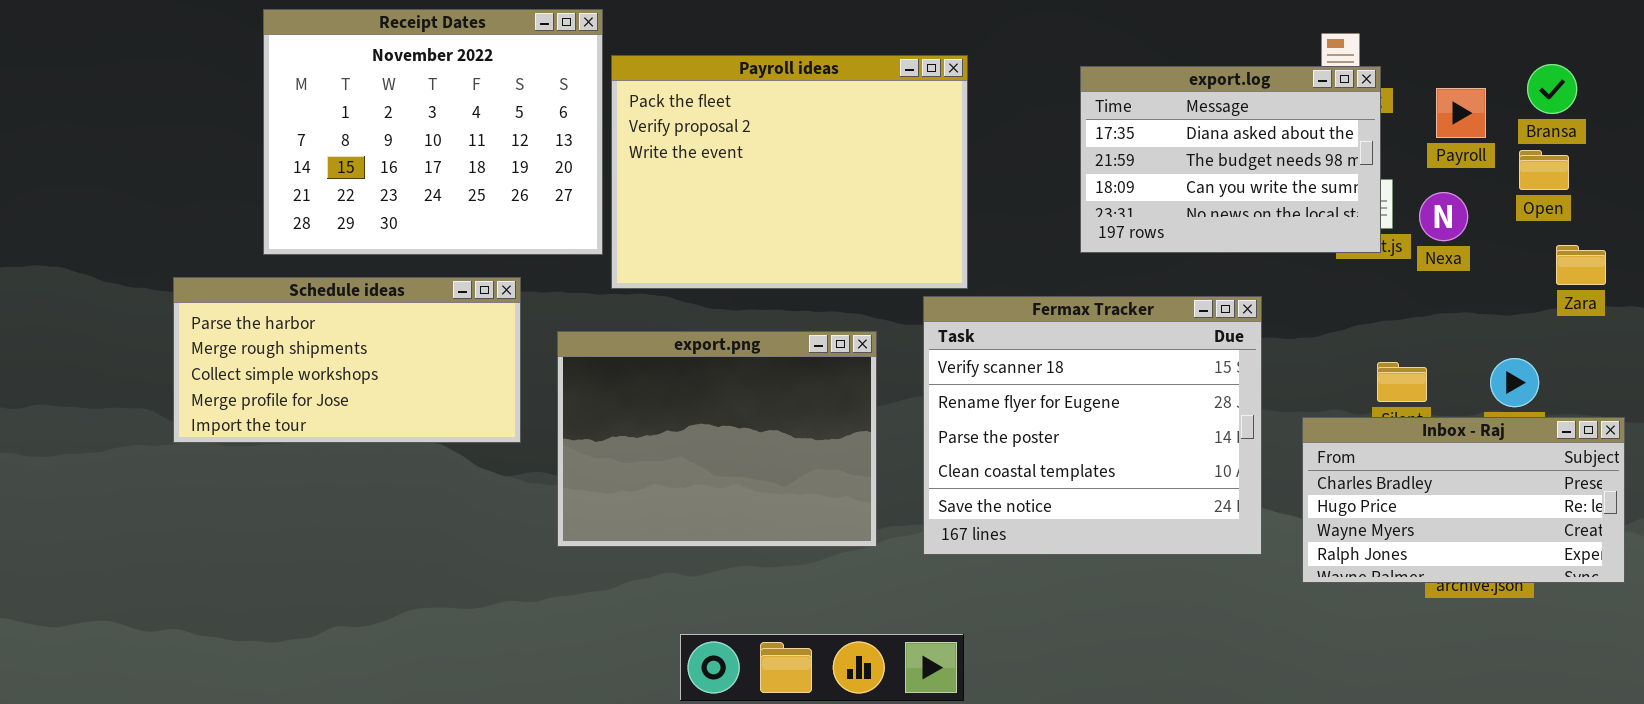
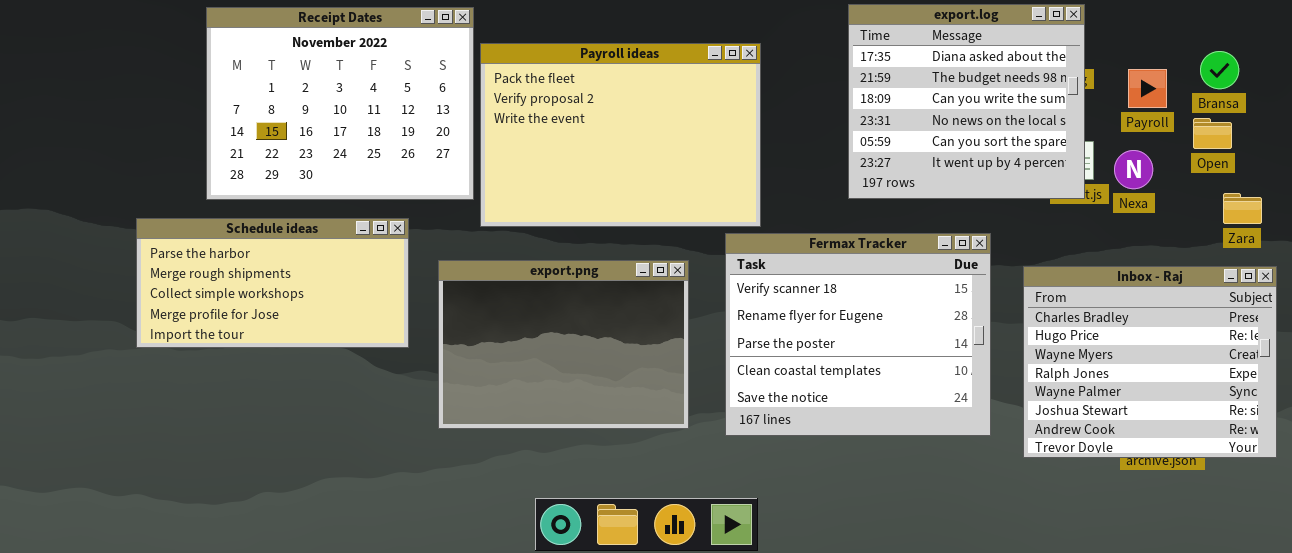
export.log: [1080,66,1381,253] -> [848,4,1085,199], resized
Inbox - Raj: [1302,417,1625,583] -> [1023,266,1277,458], resized

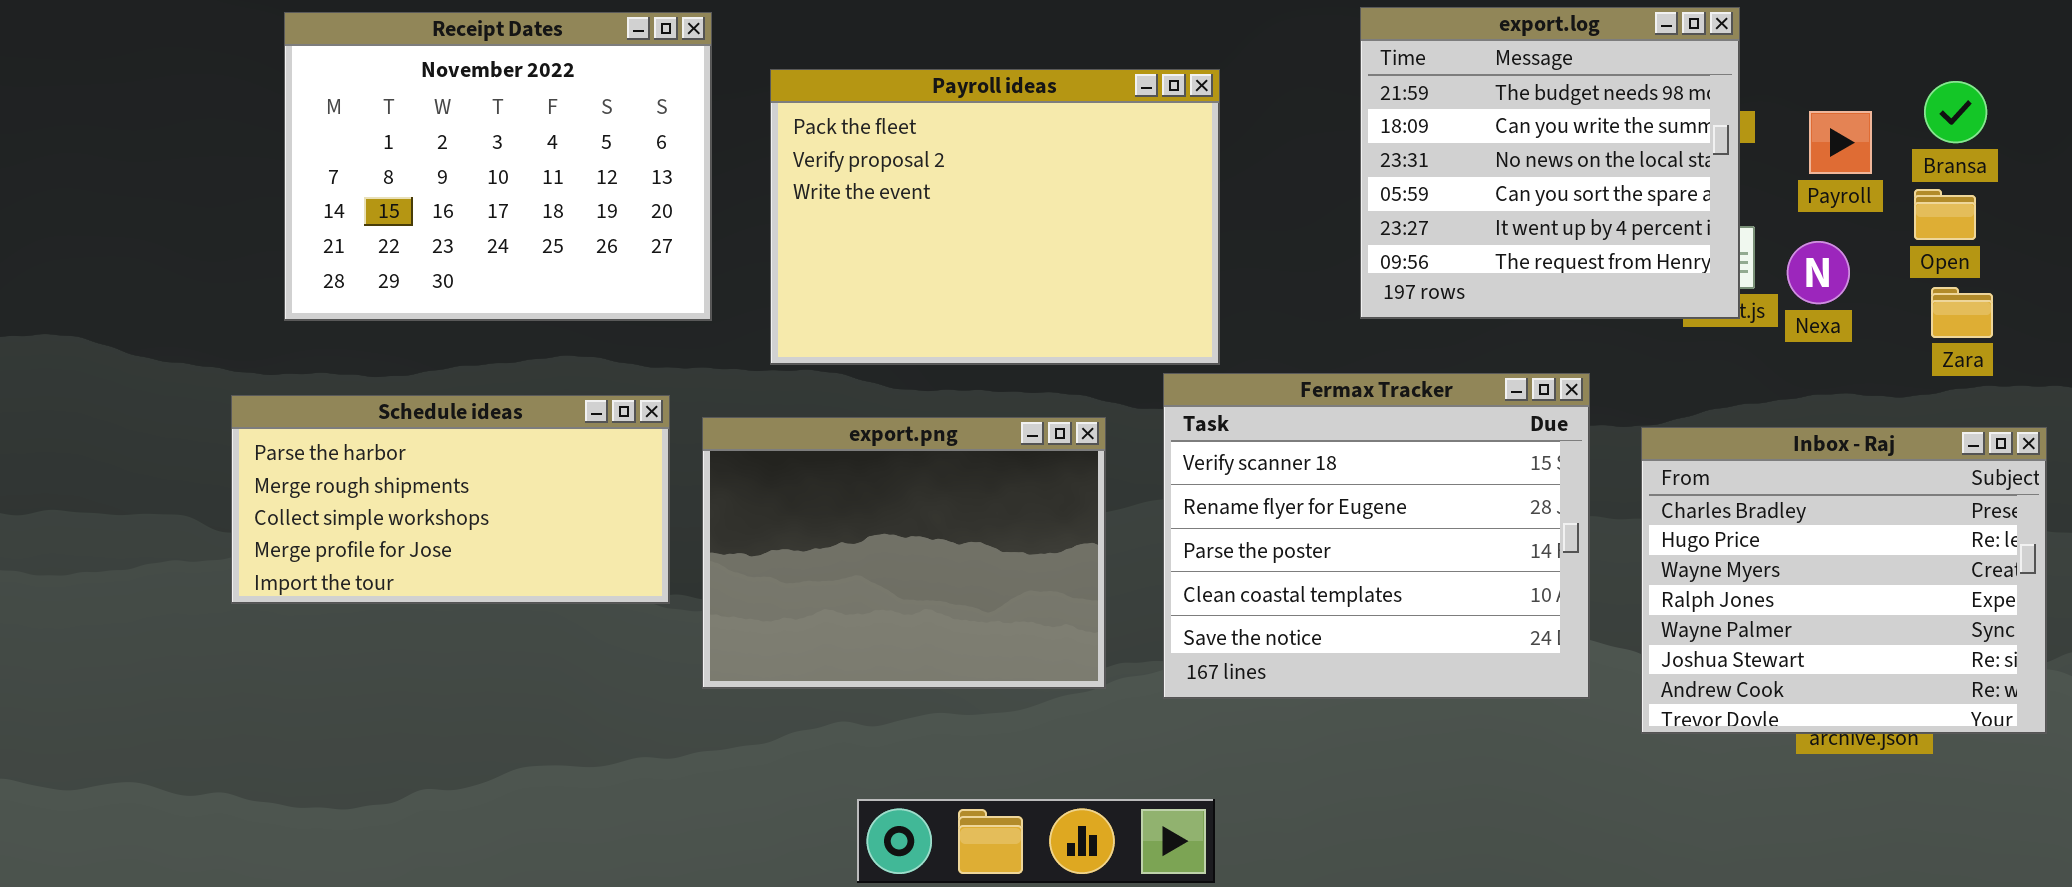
export.log: [848,4,1085,199] -> [1360,7,1740,319], scrolled down 1 row
Receipt Dates: [206,7,474,200] -> [284,12,712,321], moved
Zara: [1223,193,1262,224] -> [1931,287,1993,338], moved
Schedule ideas: [136,218,409,348] -> [231,395,670,604], moved

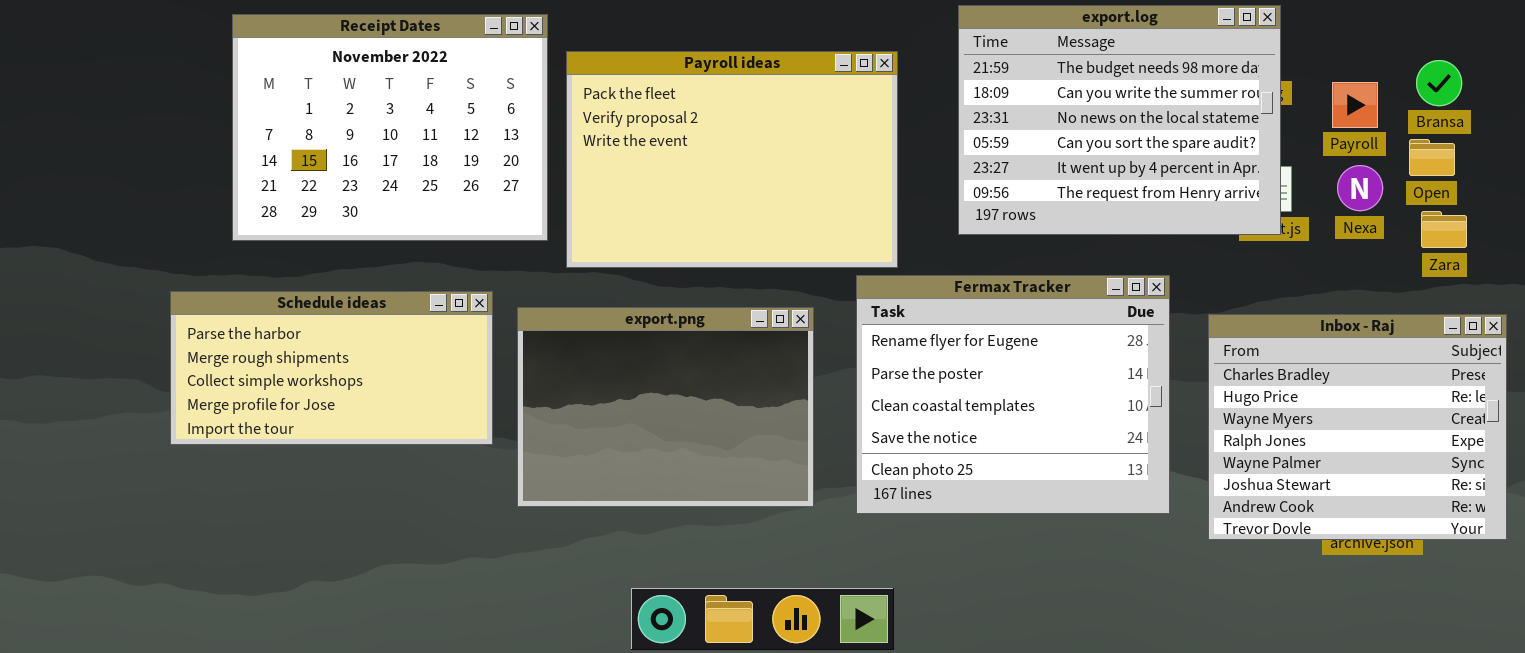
export.log: [1360,7,1740,319] -> [958,5,1281,235], resized
Receipt Dates: [284,12,712,321] -> [232,14,548,241], moved
Nexa: [1787,241,1850,304] -> [1337,165,1383,211], moved
Fermax Tracker: [1163,373,1590,699] -> [856,275,1170,514], scrolled down 1 row

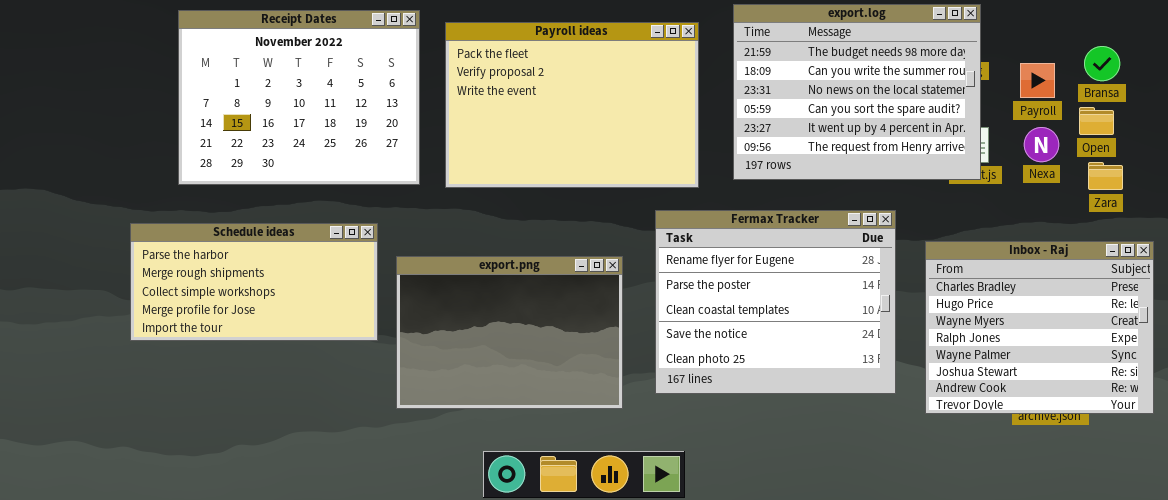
Payroll ideas: [566,51,898,268] -> [445,22,699,188], moved
export.png: [517,307,814,507] -> [396,256,623,409], moved

